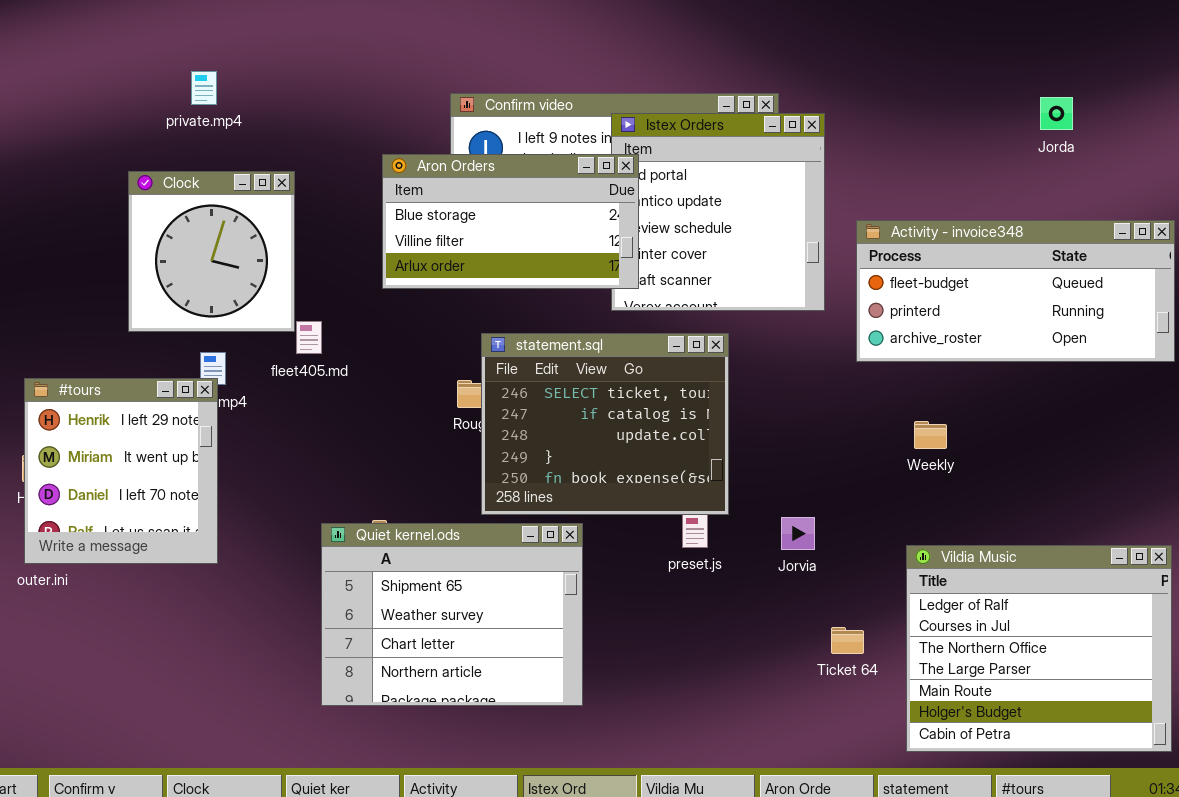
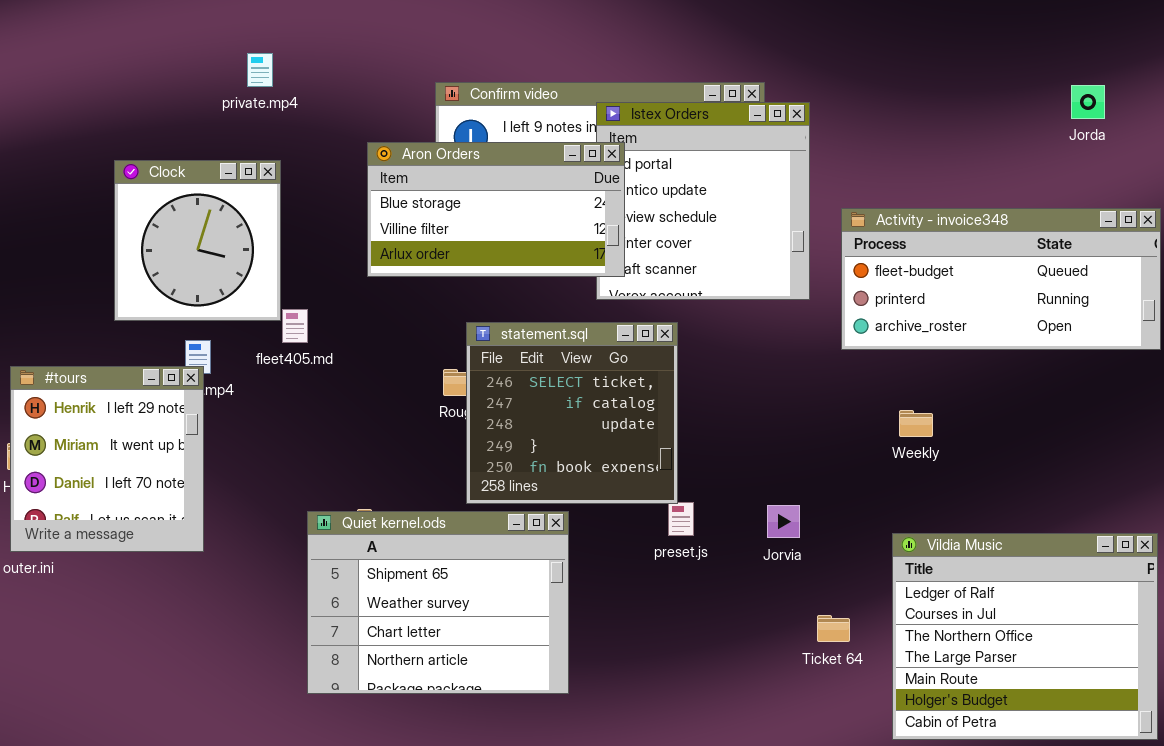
private.mp4: [191,71,217,105] -> [247,53,273,87], moved
Jorda: [1040,97,1073,130] -> [1071,85,1105,119], moved
statement.sql: [481,333,729,515] -> [466,322,678,504], resized

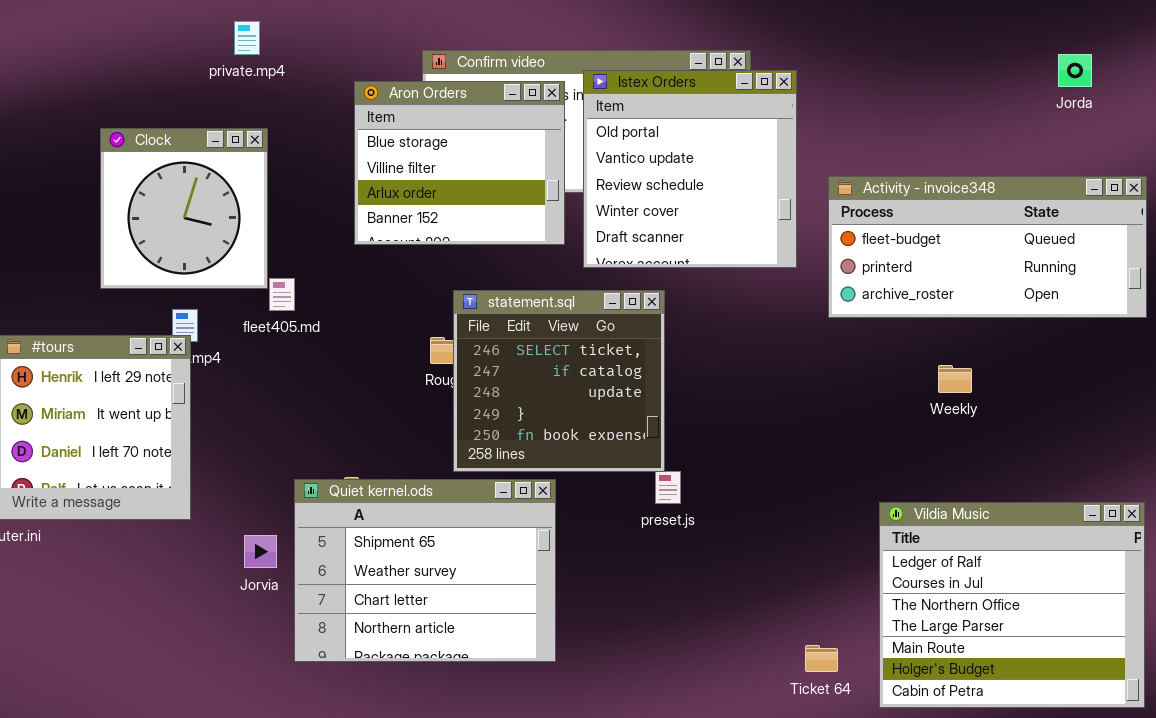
Aron Orders: [367,142,625,277] -> [354,81,565,245], resized
Weekly: [899,410,933,437] -> [938,365,972,393], moved
Jorvia: [767,505,800,538] -> [244,535,277,568], moved
Ticket 64: [817,615,850,642] -> [805,645,838,672], moved

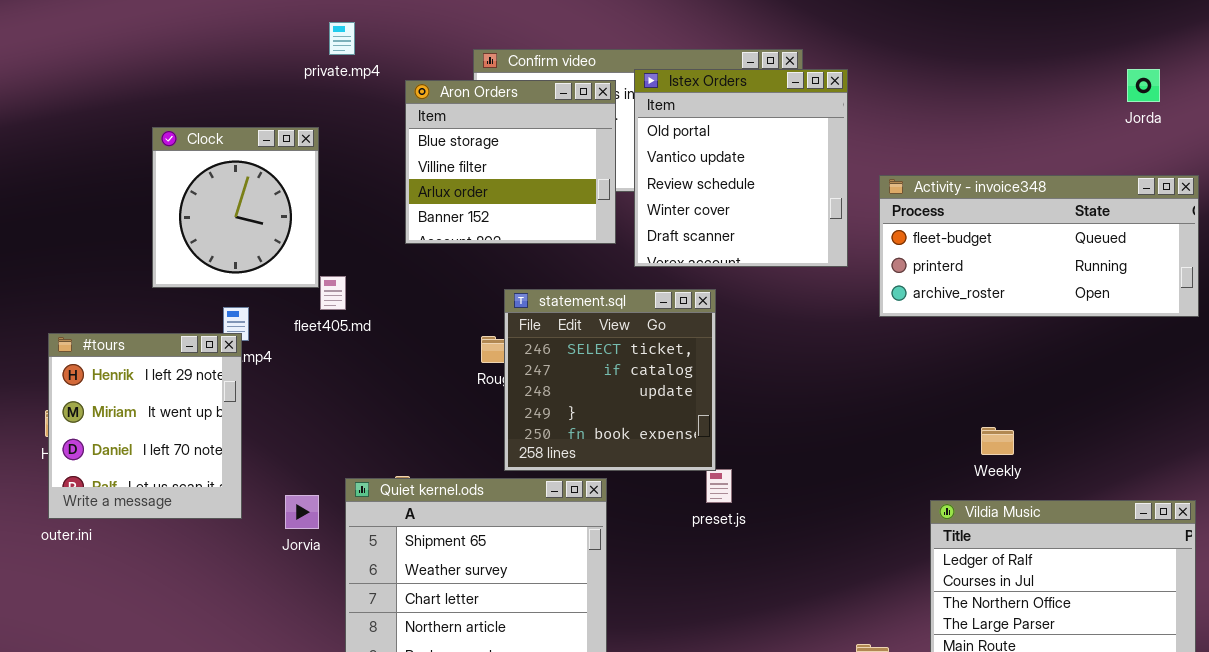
private.mp4: [234,21,260,55] -> [329,22,355,55], moved
Jorda: [1058,54,1092,87] -> [1127,69,1160,102], moved
Weekly: [938,365,972,393] -> [981,427,1014,455], moved
Jorvia: [244,535,277,568] -> [285,495,319,529], moved

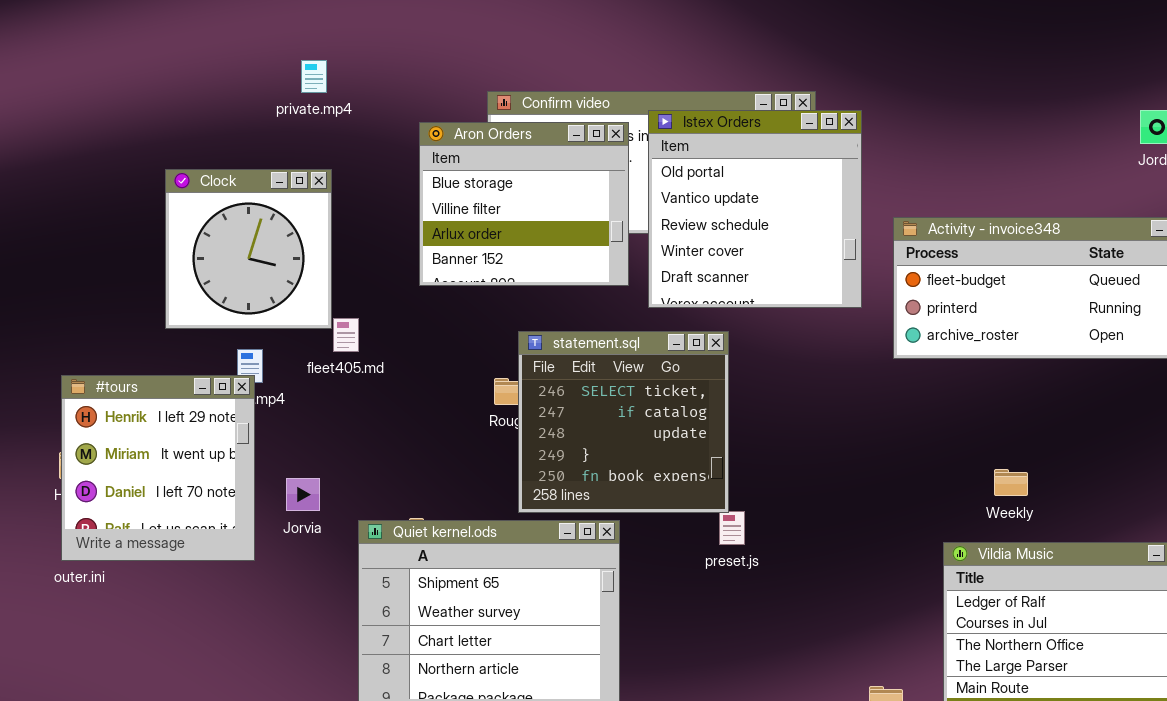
private.mp4: [329,22,355,55] -> [301,60,327,93], moved
Jorvia: [285,495,319,529] -> [286,478,320,511], moved

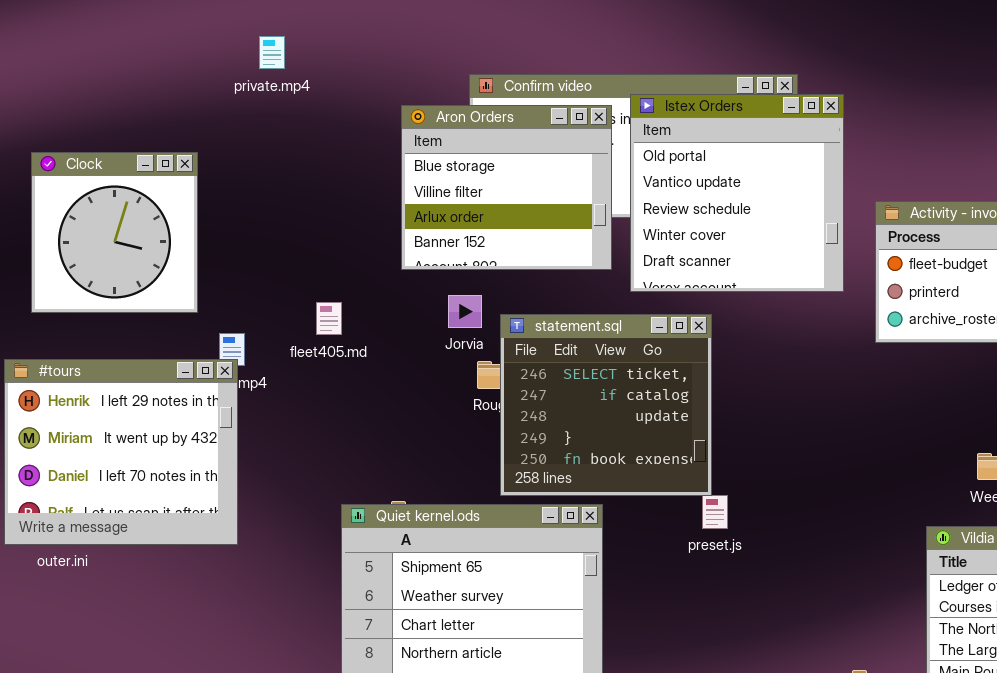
private.mp4: [301,60,327,93] -> [259,36,285,69], moved
Clock: [165,169,332,329] -> [31,152,198,313], moved
#tours: [61,375,255,561] -> [4,359,238,545], resized
Jorvia: [286,478,320,511] -> [448,295,482,328], moved

